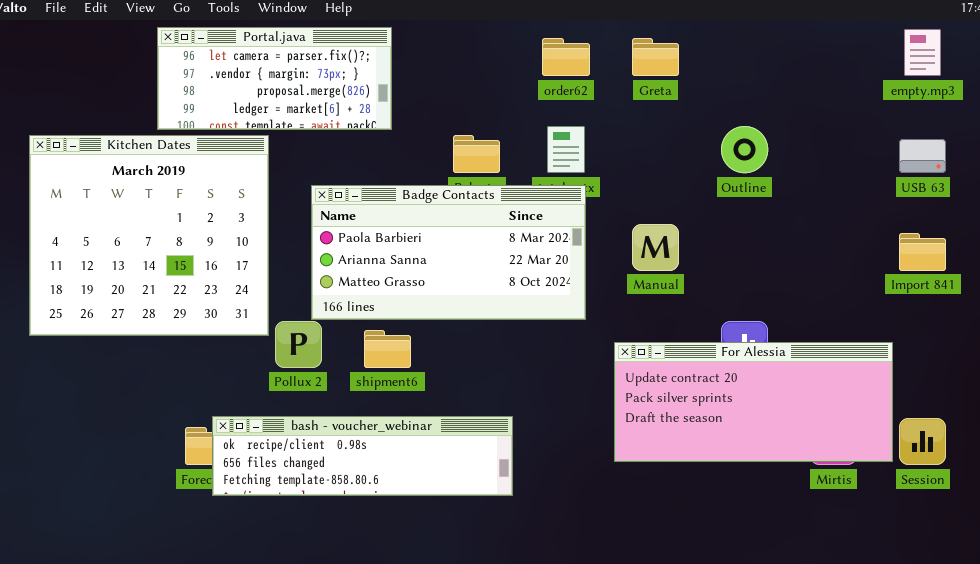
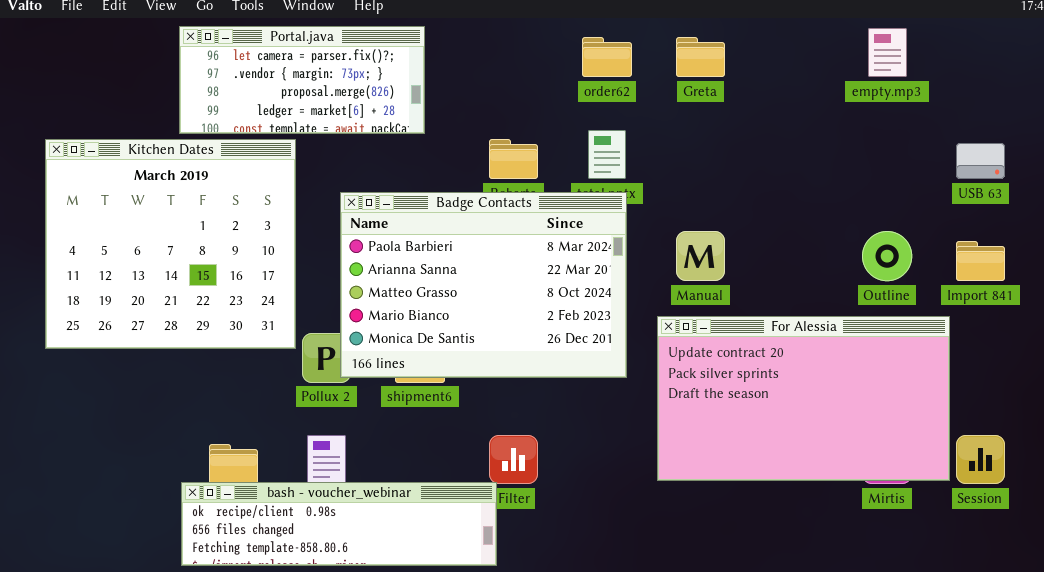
empty.mp3: [904,29,941,76] -> [868,28,907,77], moved
Outline: [721,126,768,173] -> [862,231,912,281], moved
Badge Contacts: [311,185,586,320] -> [340,192,627,378], resized
For Alessia: [614,342,893,462] -> [657,316,950,481], resized
bash - voucher_webinar: [212,416,513,496] -> [181,482,497,566], moved

